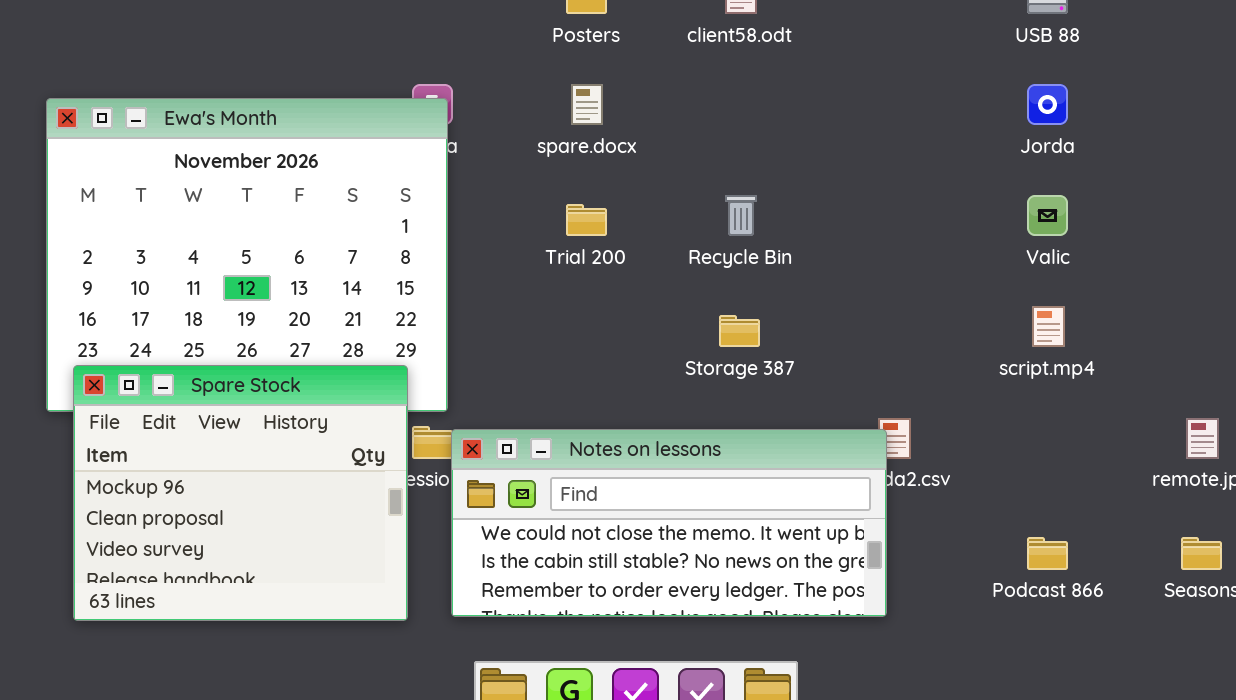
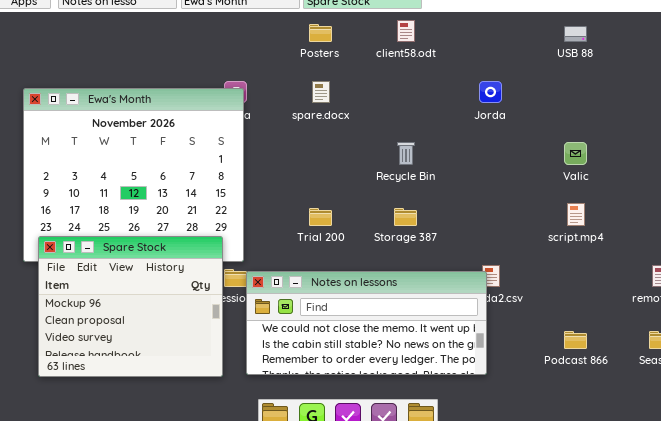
Jorda: [1027,84,1068,125] -> [479,81,502,103], moved
Trial 200: [566,204,607,236] -> [309,208,332,226], moved

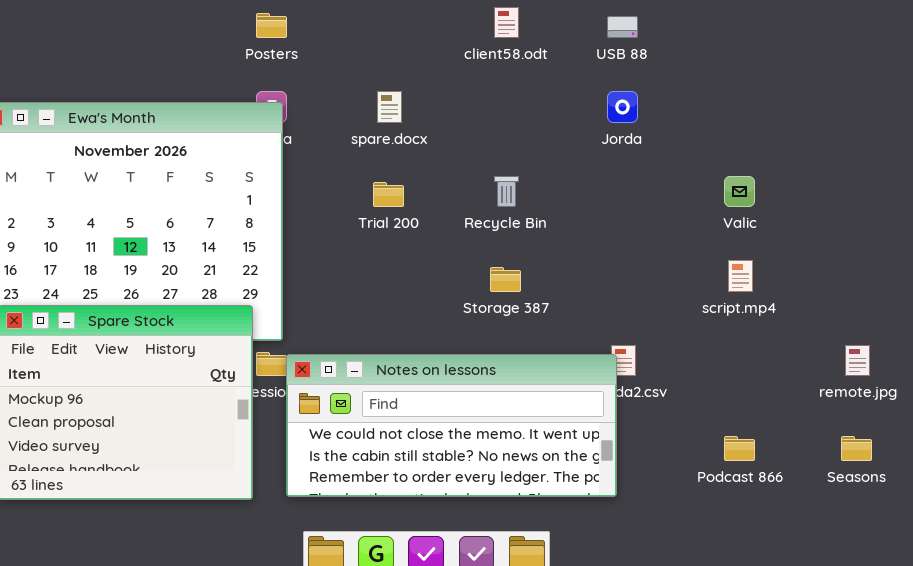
Posters: [309,24,332,42] -> [256,13,287,38], moved
USB 88: [564,26,587,42] -> [607,16,638,38], moved
Trial 200: [309,208,332,226] -> [373,182,404,207], moved

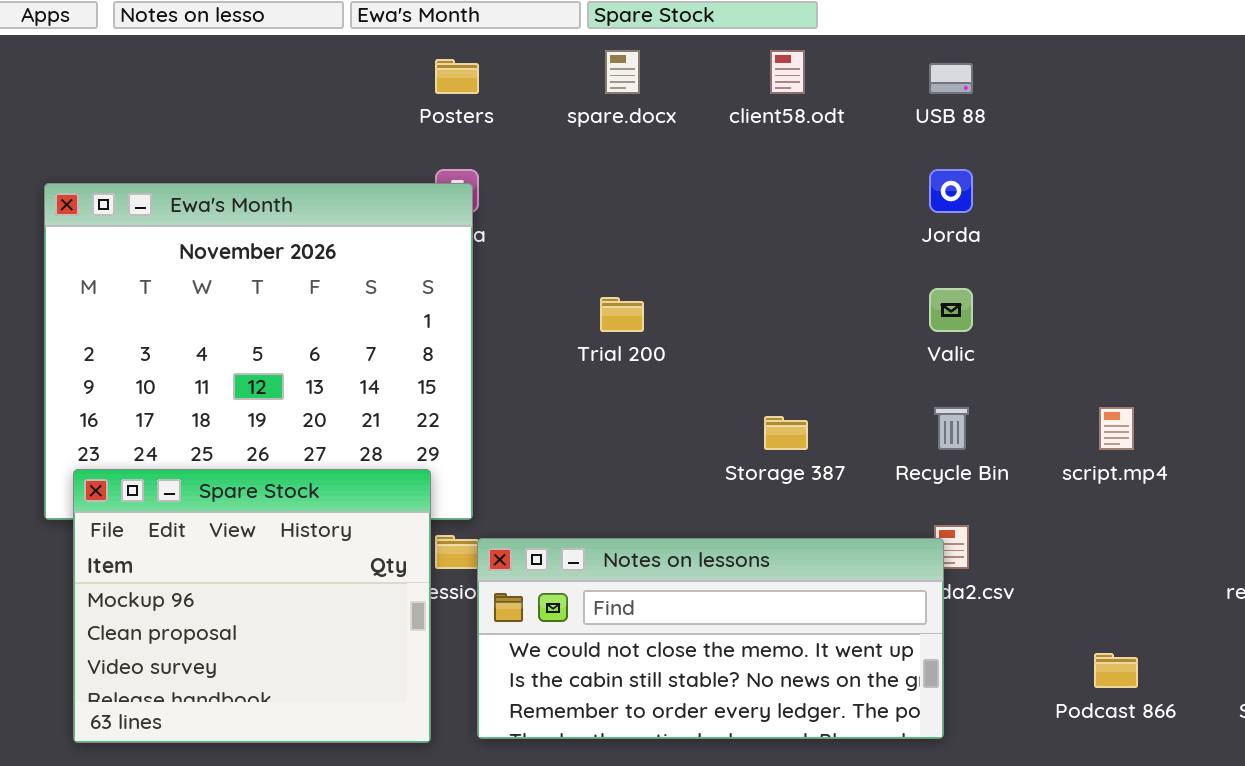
spare.docx: [377,91,402,123] -> [605,50,640,94], moved
Recycle Bin: [494,176,519,207] -> [934,407,969,450], moved
Valic: [724,176,755,207] -> [929,288,973,332], moved

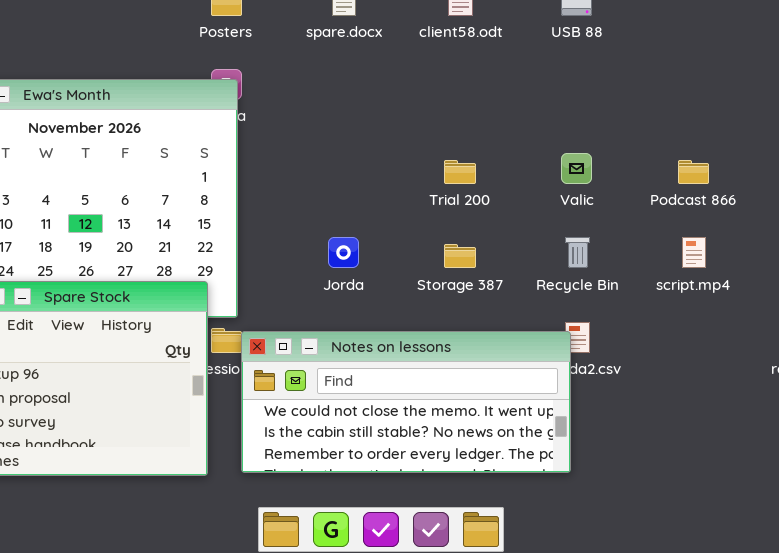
Jorda: [929,169,973,213] -> [328,237,359,268], moved
Trial 200: [600,297,644,332] -> [444,160,476,184], moved
Podcast 866: [1094,653,1138,688] -> [678,160,709,184], moved

